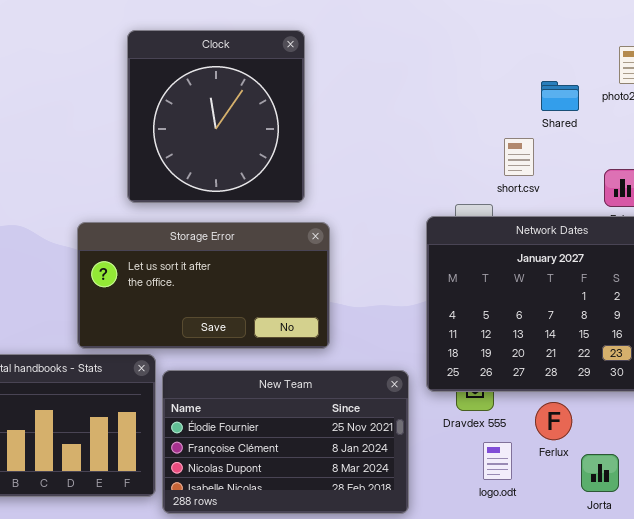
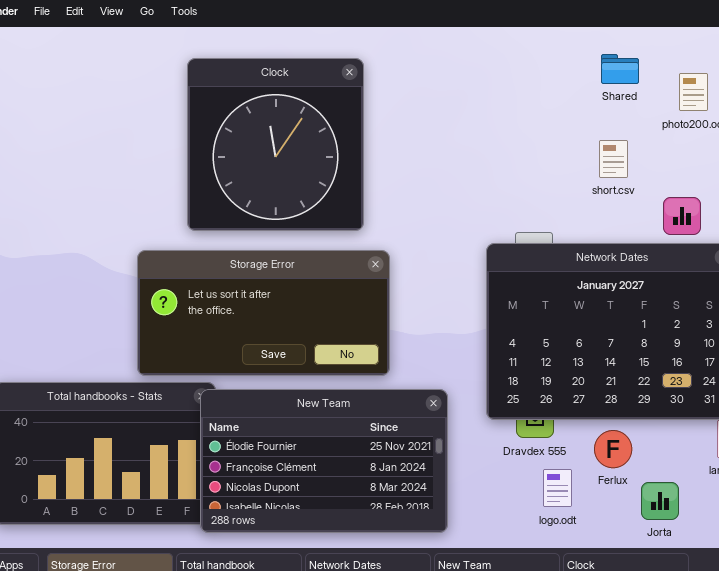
Shared: [541,81,579,111] -> [601,54,639,84], moved
short.csv: [504,138,534,176] -> [599,140,628,178], moved
New Team: [162,370,409,514] -> [200,389,448,533], moved

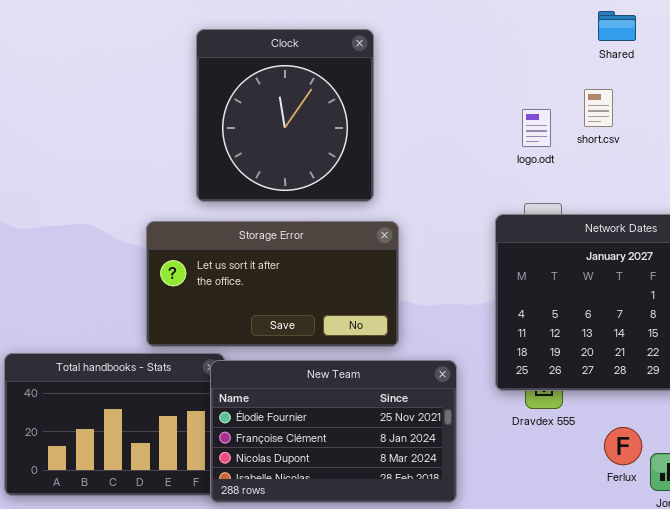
Shared: [601,54,639,84] -> [598,11,636,41], moved
short.csv: [599,140,628,178] -> [584,89,613,127], moved
Ferlux: [594,430,632,468] -> [604,427,642,465], moved
logo.odt: [543,469,572,507] -> [522,109,551,147], moved

